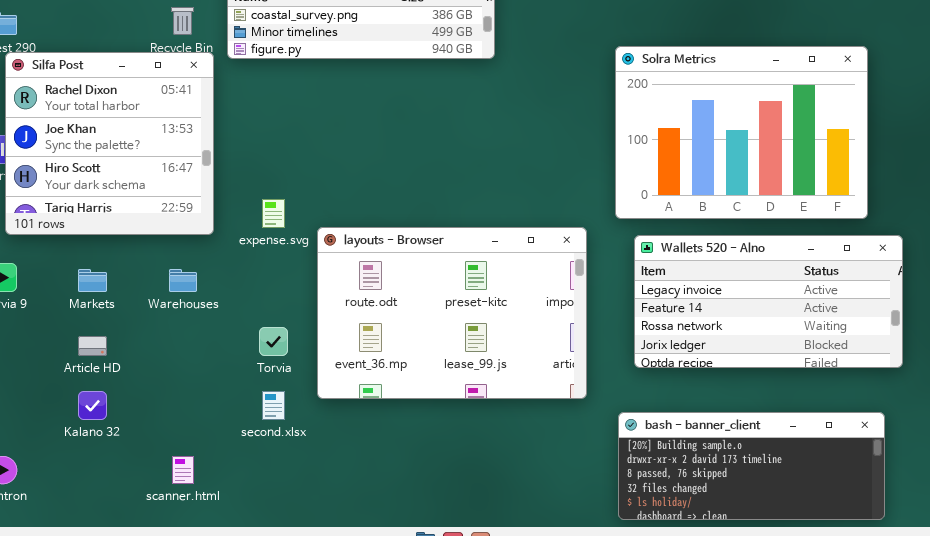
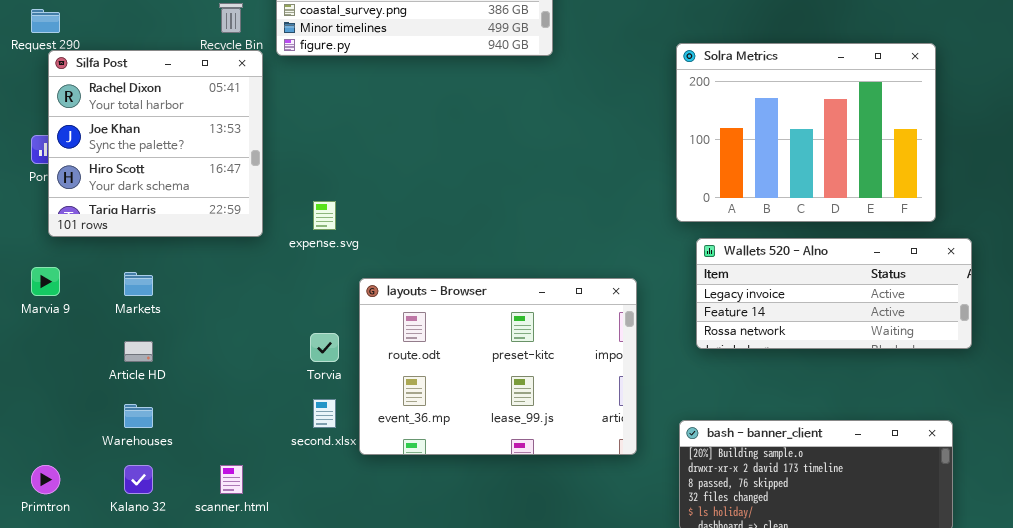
layouts - Browser: [317,227,587,399] -> [359,278,637,455], moved
Wallets 520 - Alno: [634,235,903,368] -> [696,238,972,349], resized
Warehouses: [169,269,197,292] -> [124,404,153,428], moved
Kalano 32: [78,391,107,420] -> [124,465,153,494], moved

